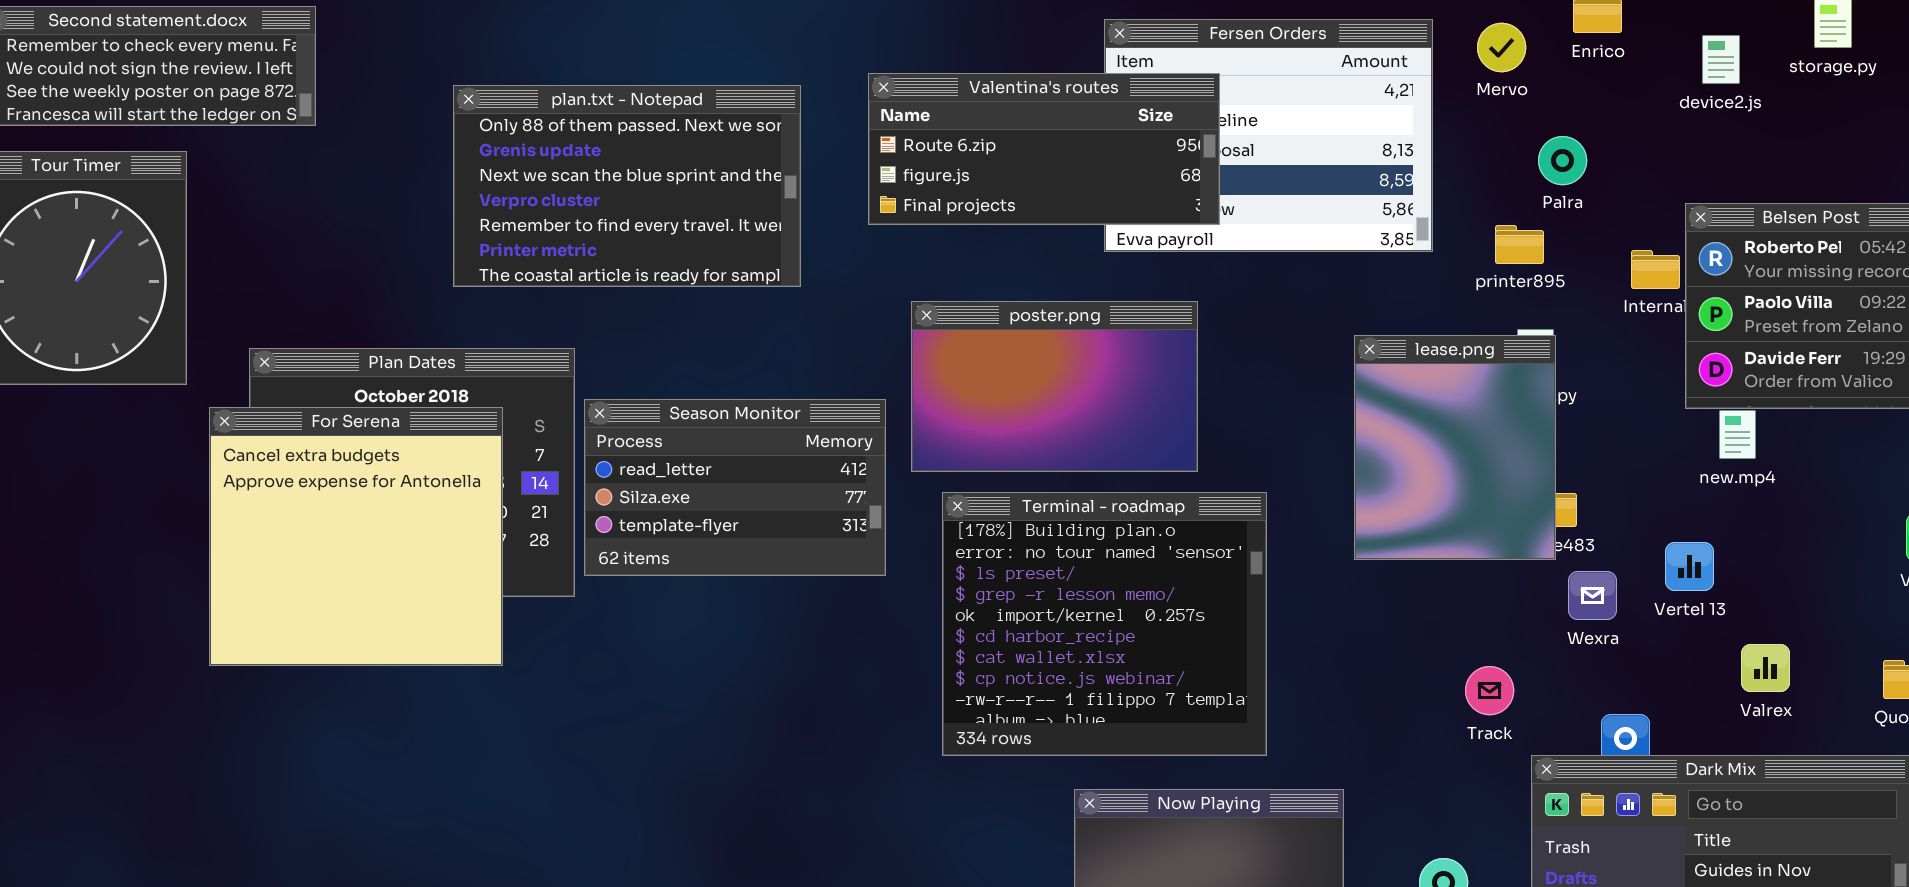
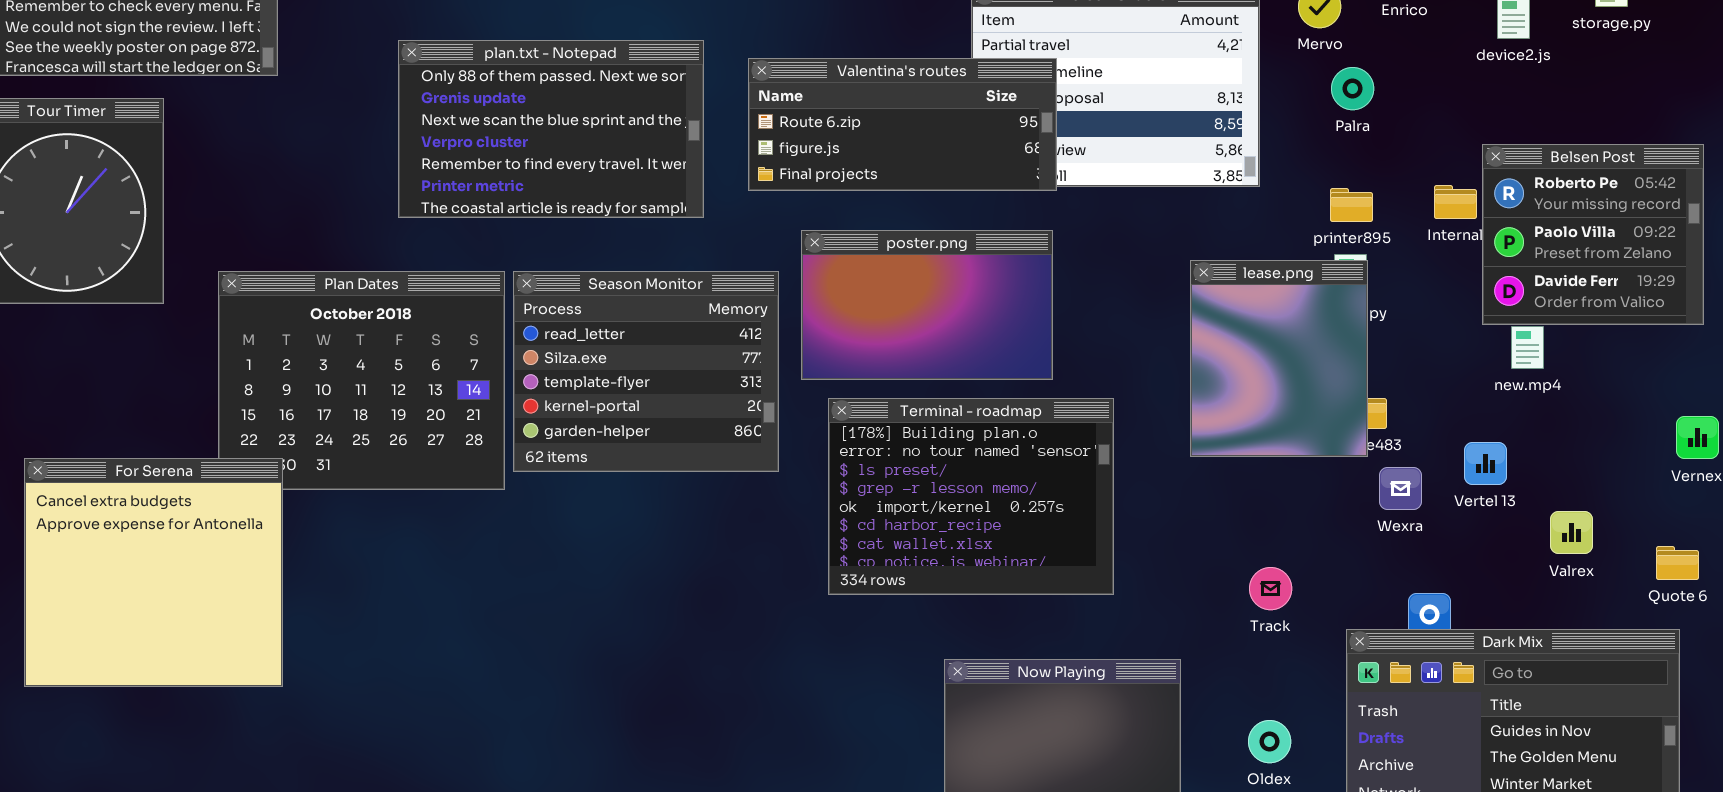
Valentina's routes: [868,73,1220,225] -> [748,58,1057,191], moved
Palra: [1538,136,1587,185] -> [1331,67,1374,110], moved
printer895: [1495,225,1544,264] -> [1330,188,1373,222], moved
Season Monitor: [584,399,886,576] -> [513,271,779,472], resized
For Serena: [209,407,503,666] -> [24,458,283,687], moved
Terminal - roadmap: [942,492,1267,756] -> [828,398,1114,595], resized
Valrex: [1741,644,1790,692] -> [1550,511,1593,554], moved
Track: [1465,666,1514,715] -> [1249,567,1292,610], moved

